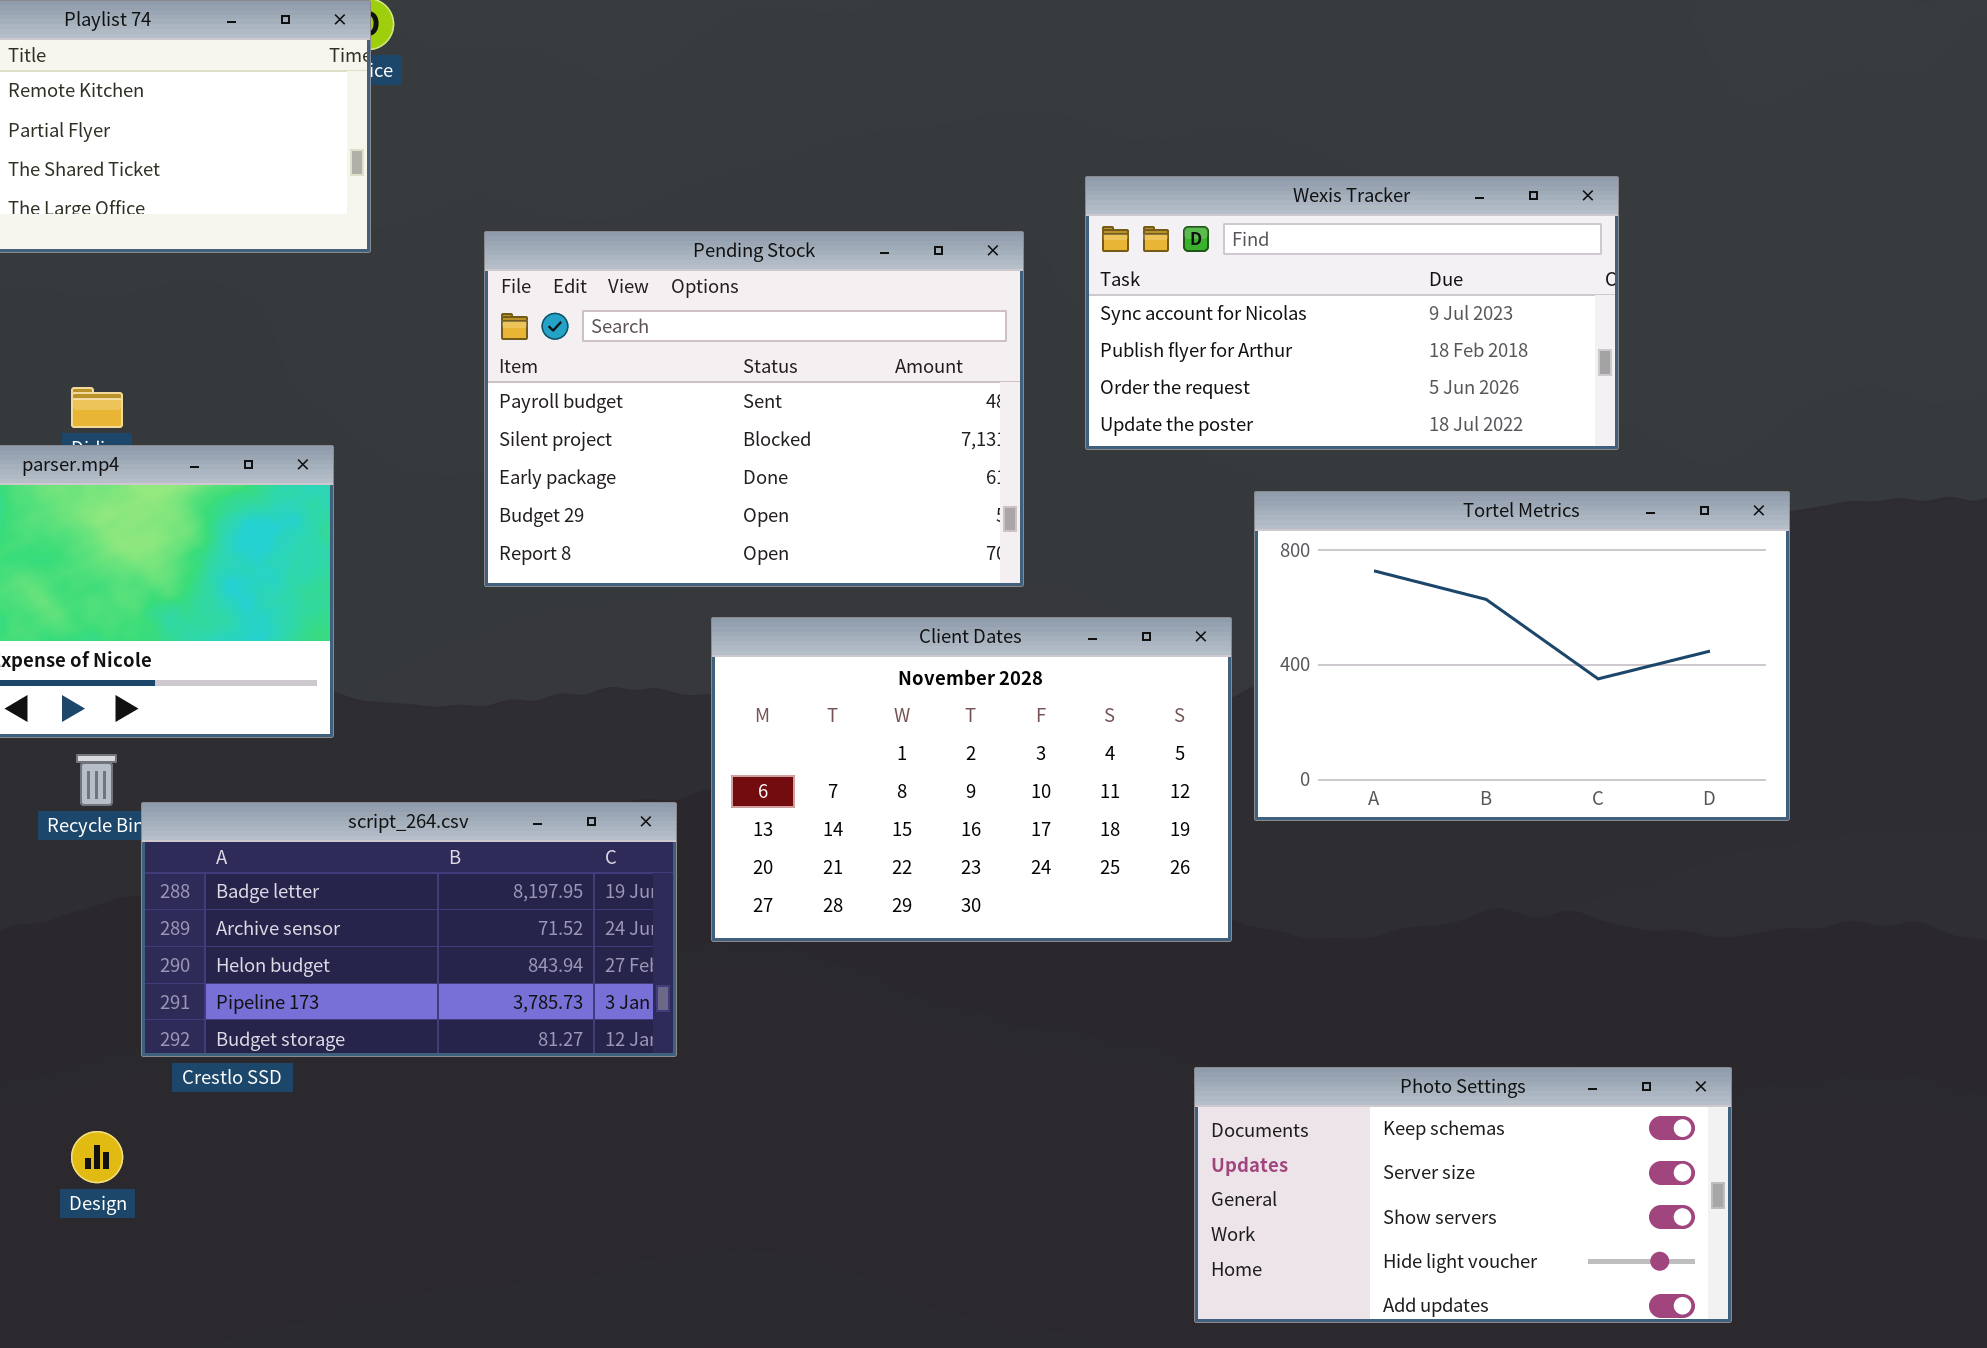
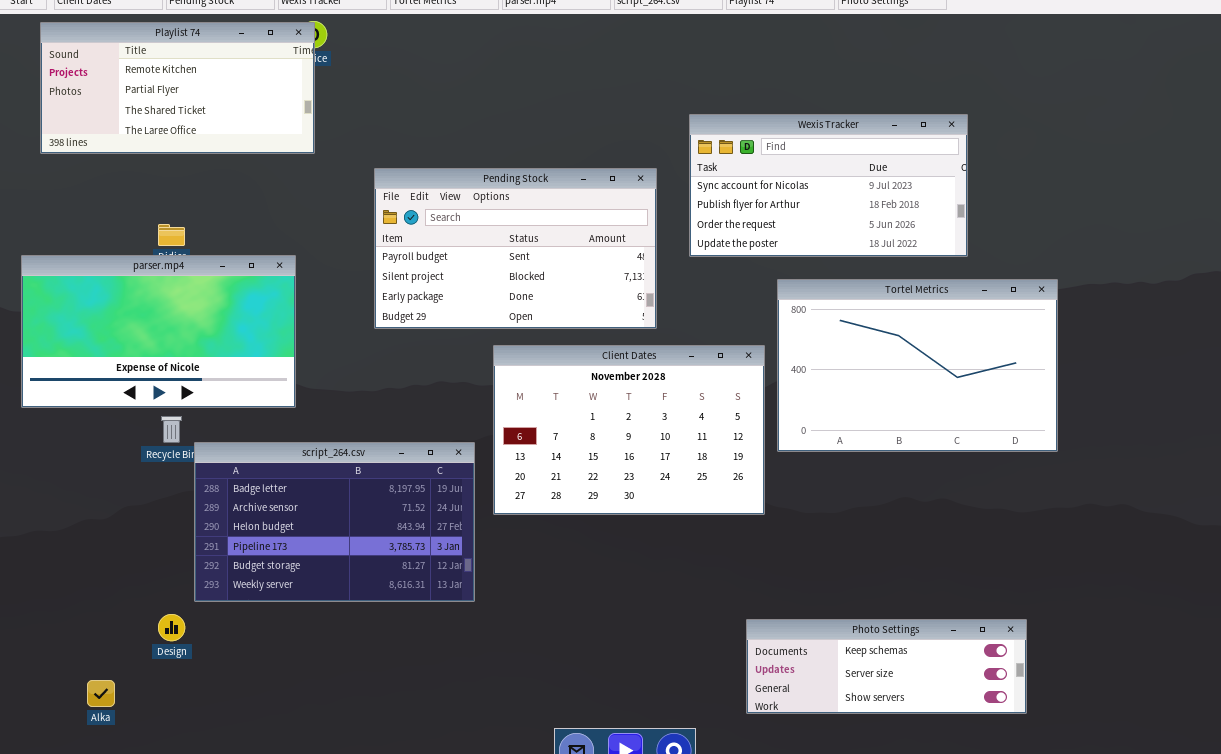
Pending Stock: [484,231,1024,587] -> [374,168,657,329], resized
script_264.csv: [141,802,677,1057] -> [194,442,475,602], resized
Photo Settings: [1194,1067,1732,1323] -> [746,619,1027,714], resized

